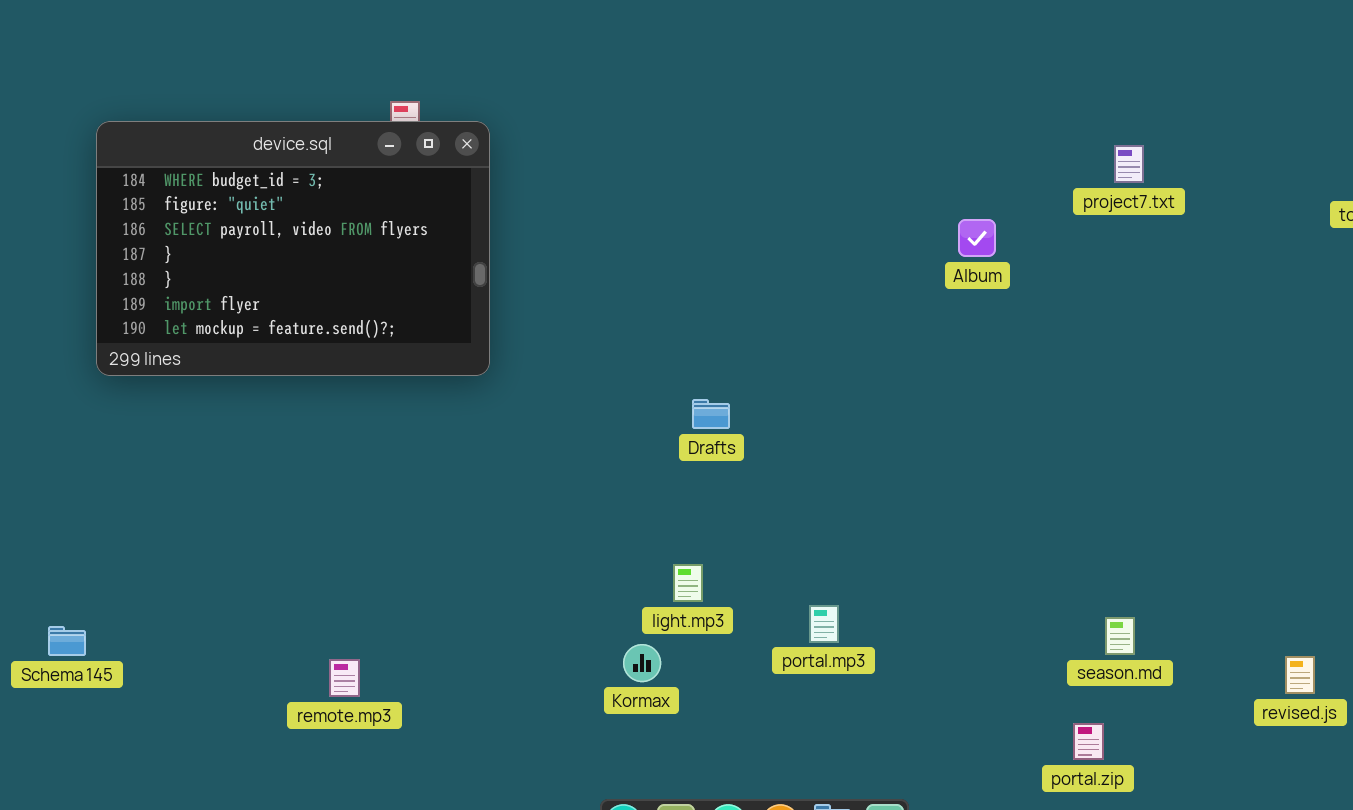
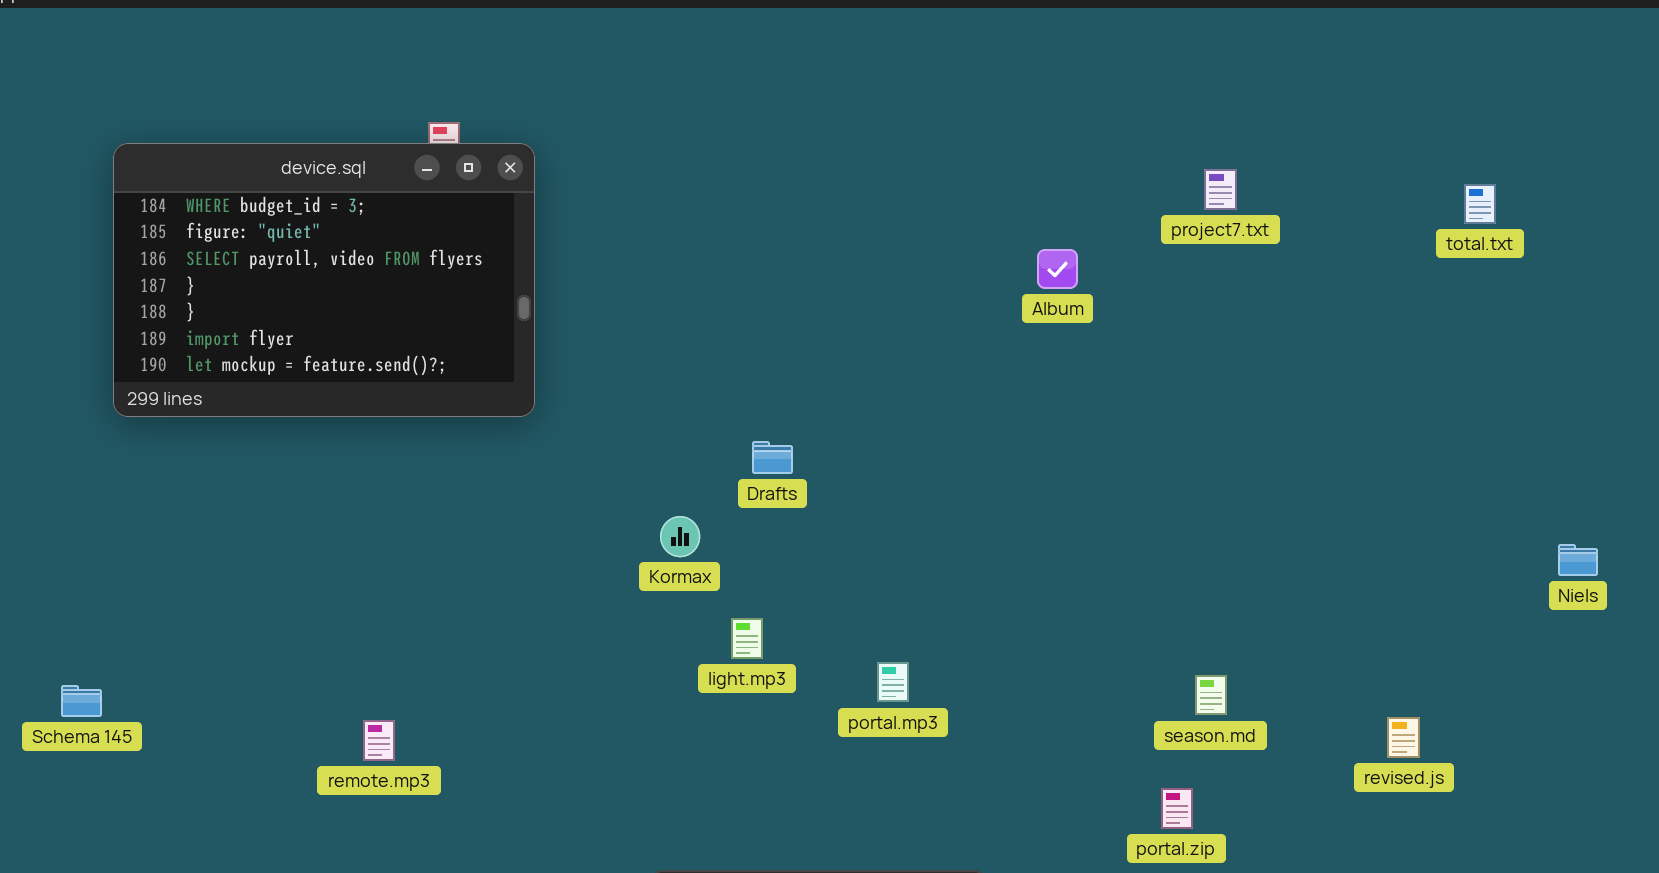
Kormax: [623,644,661,682] -> [660,516,700,557], moved

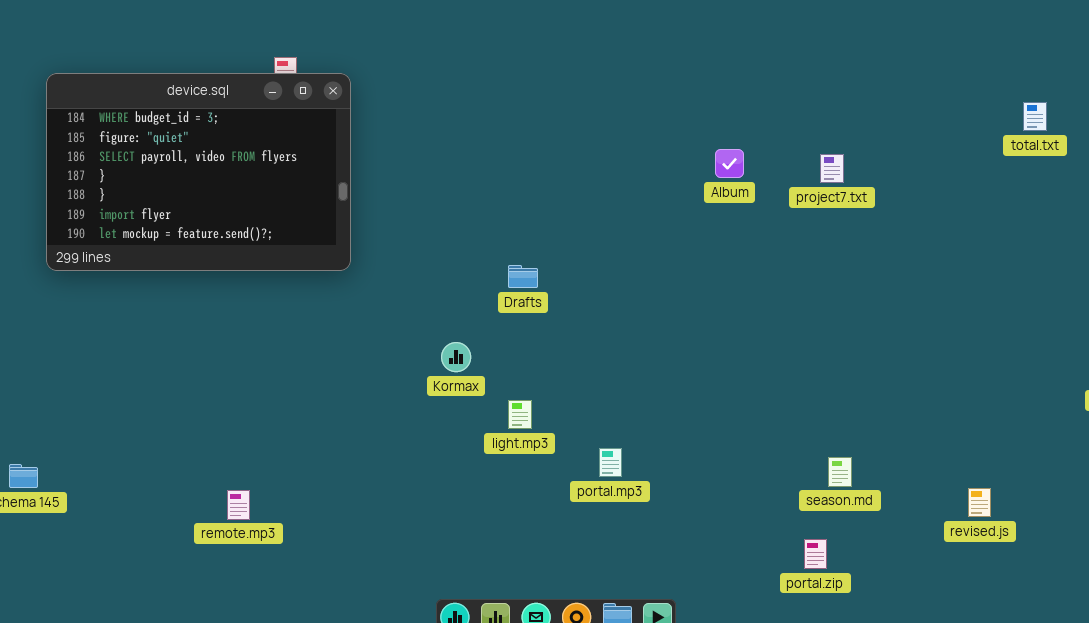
project7.txt: [1204,169,1237,210] -> [820,154,844,183], moved
Drafts: [752,441,793,474] -> [508,265,538,288], moved
light.mp3: [731,618,763,659] -> [508,400,532,429], moved

